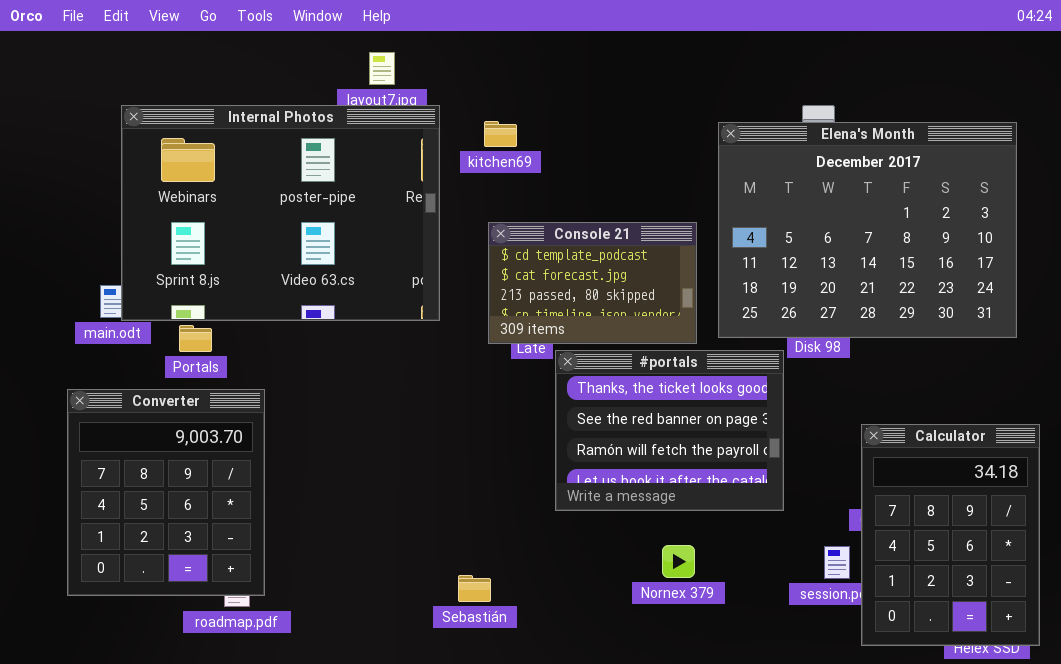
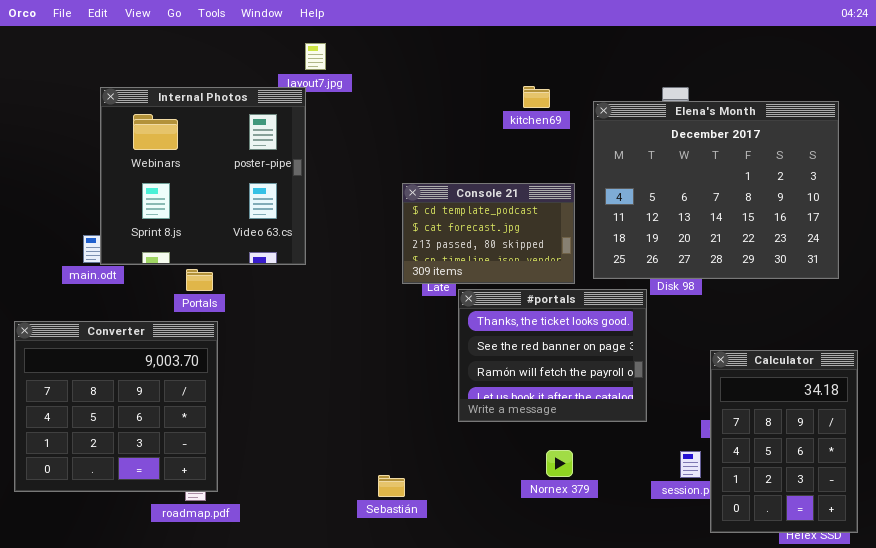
Internal Photos: [121,105,440,321] -> [100,87,306,265], resized
kitchen69: [484,121,517,147] -> [523,86,550,108], moved
Portals: [179,325,212,352] -> [186,269,213,291], moved
Converter: [67,389,265,596] -> [14,321,218,492], resized

